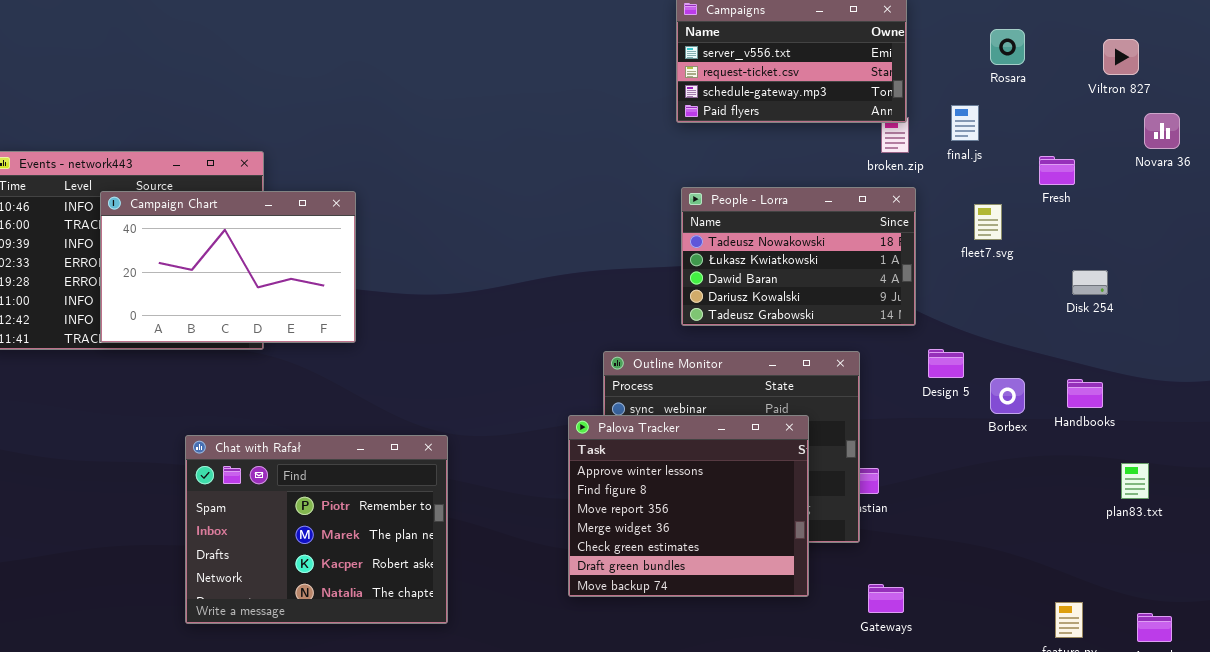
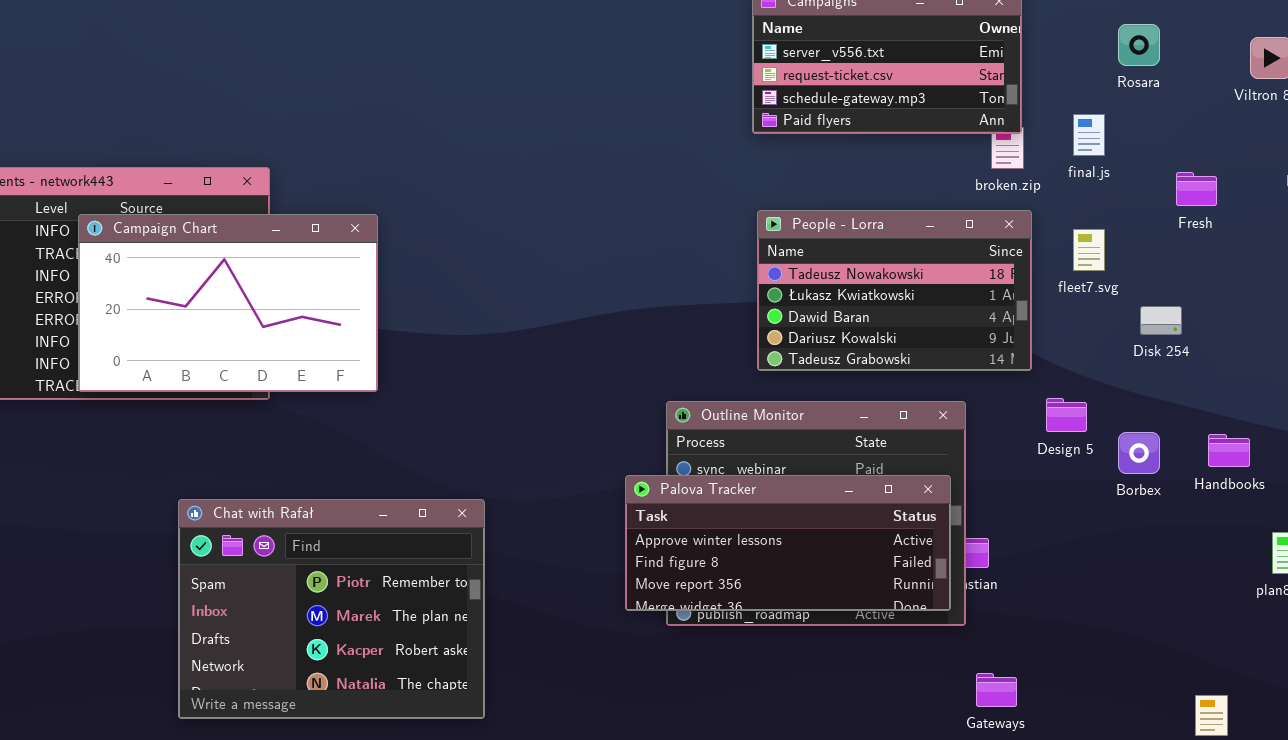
fleet7.svg: [974,204,1002,240] -> [1073,229,1105,271], moved
Disk 254: [1072,270,1108,295] -> [1140,306,1182,335], moved
Palova Tracker: [568,415,809,597] -> [625,475,951,611], resized

